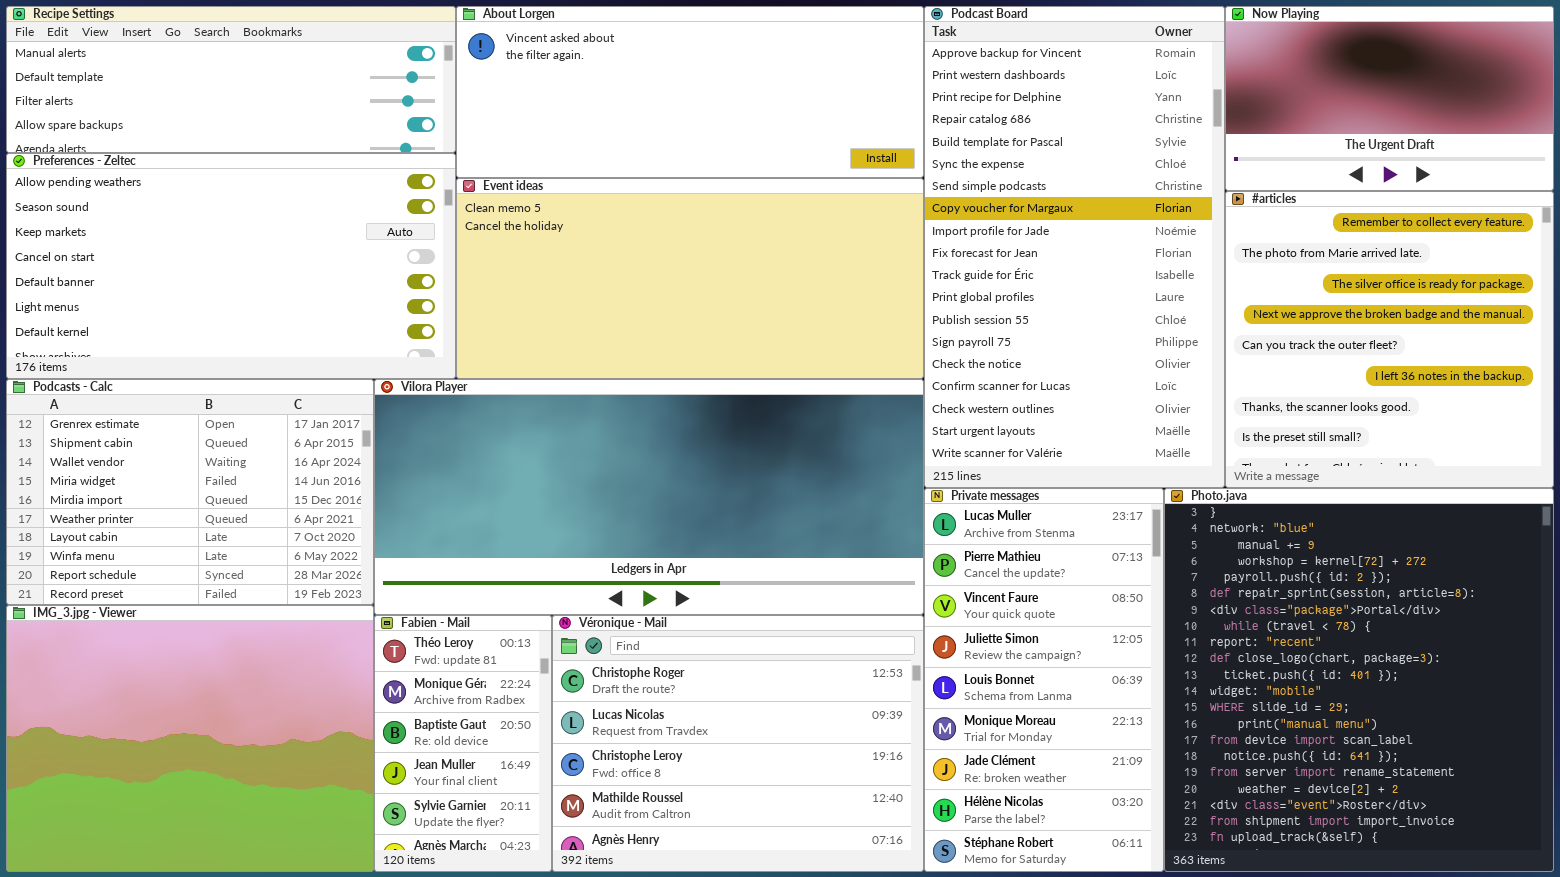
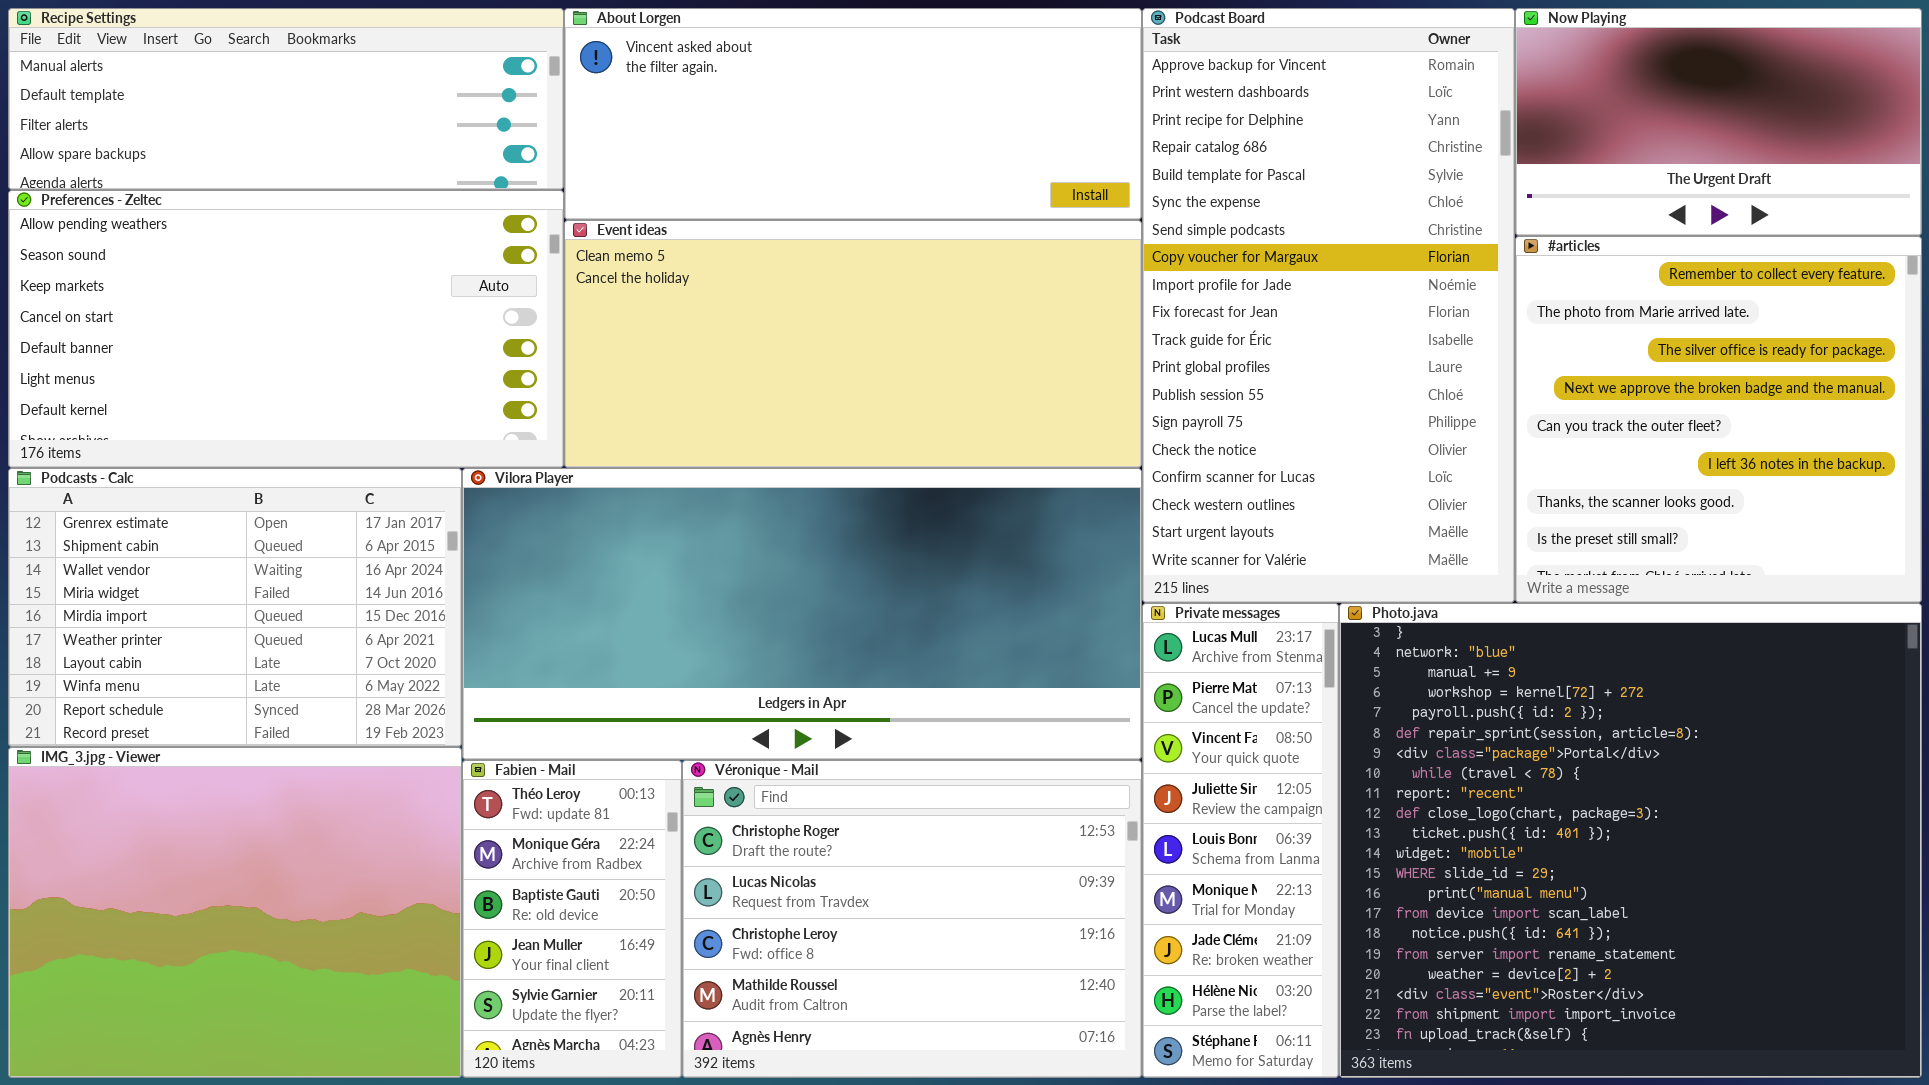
Private messages: [924,488,1164,872] -> [1142,603,1339,1078], resized
Photo.java: [1164,488,1554,872] -> [1339,603,1922,1078], resized

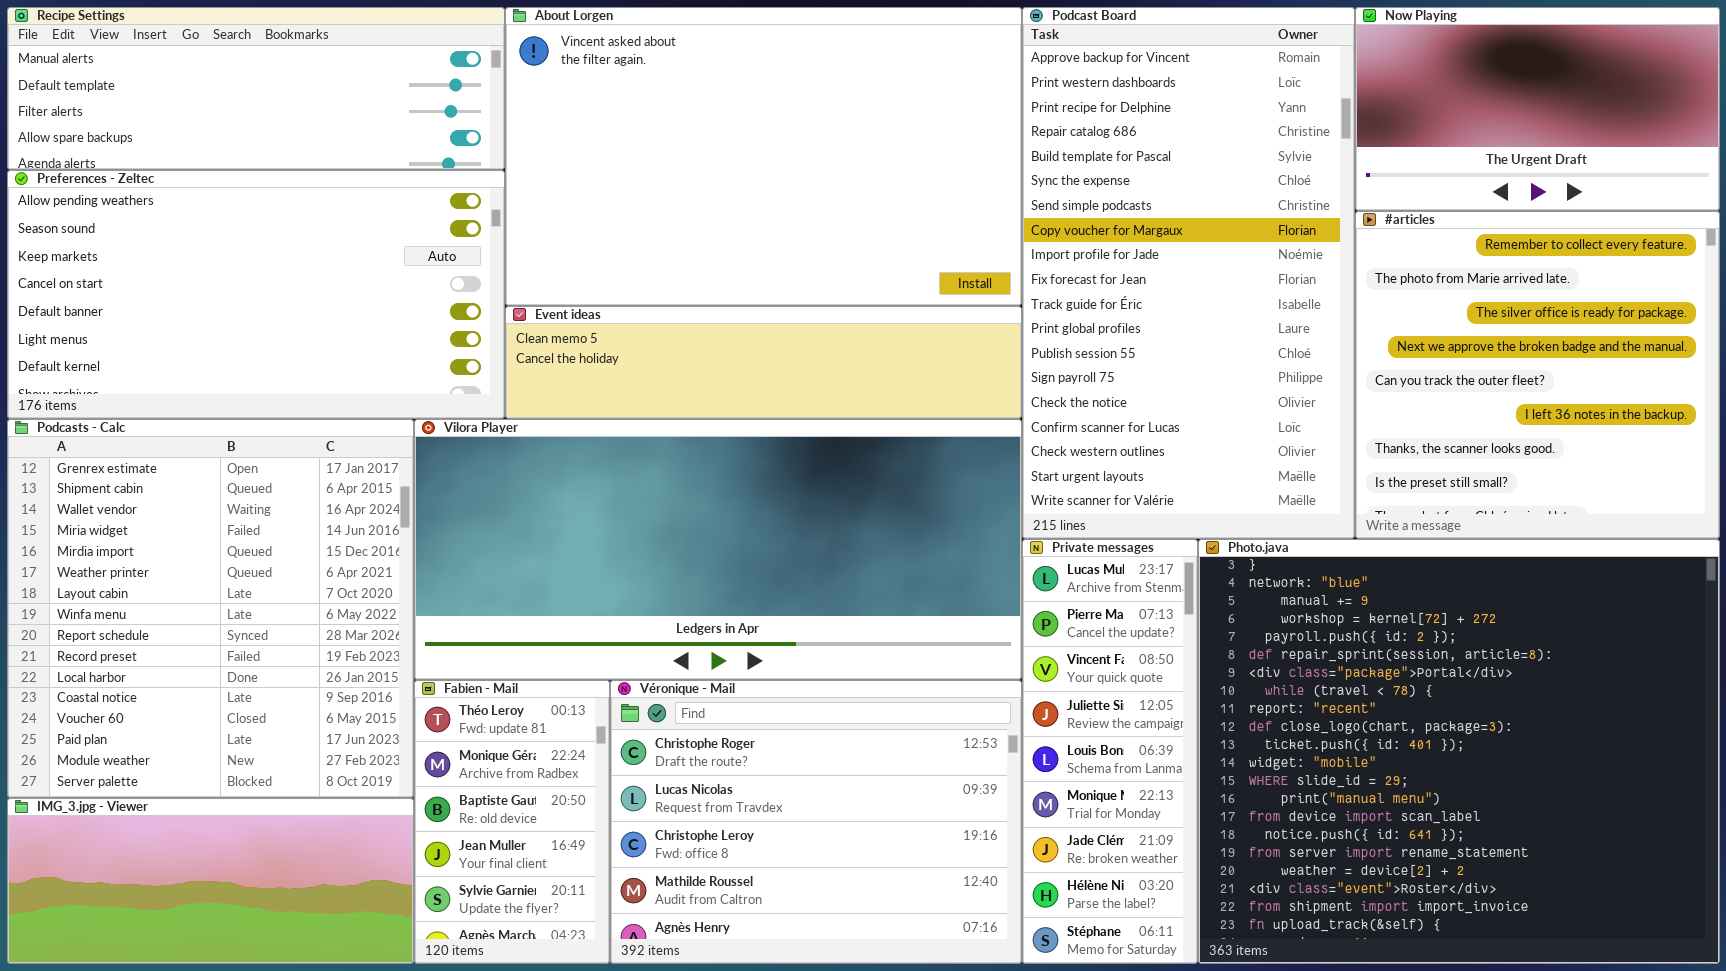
About Lorgen: [564,8,1142,220] -> [505,7,1022,306], resized
Event ideas: [564,220,1142,468] -> [505,306,1022,419], resized
Podcasts - Calc: [8,468,462,747] -> [7,419,414,798], resized
IMG_3.jpg - Viewer: [8,747,462,1078] -> [7,798,414,964], resized

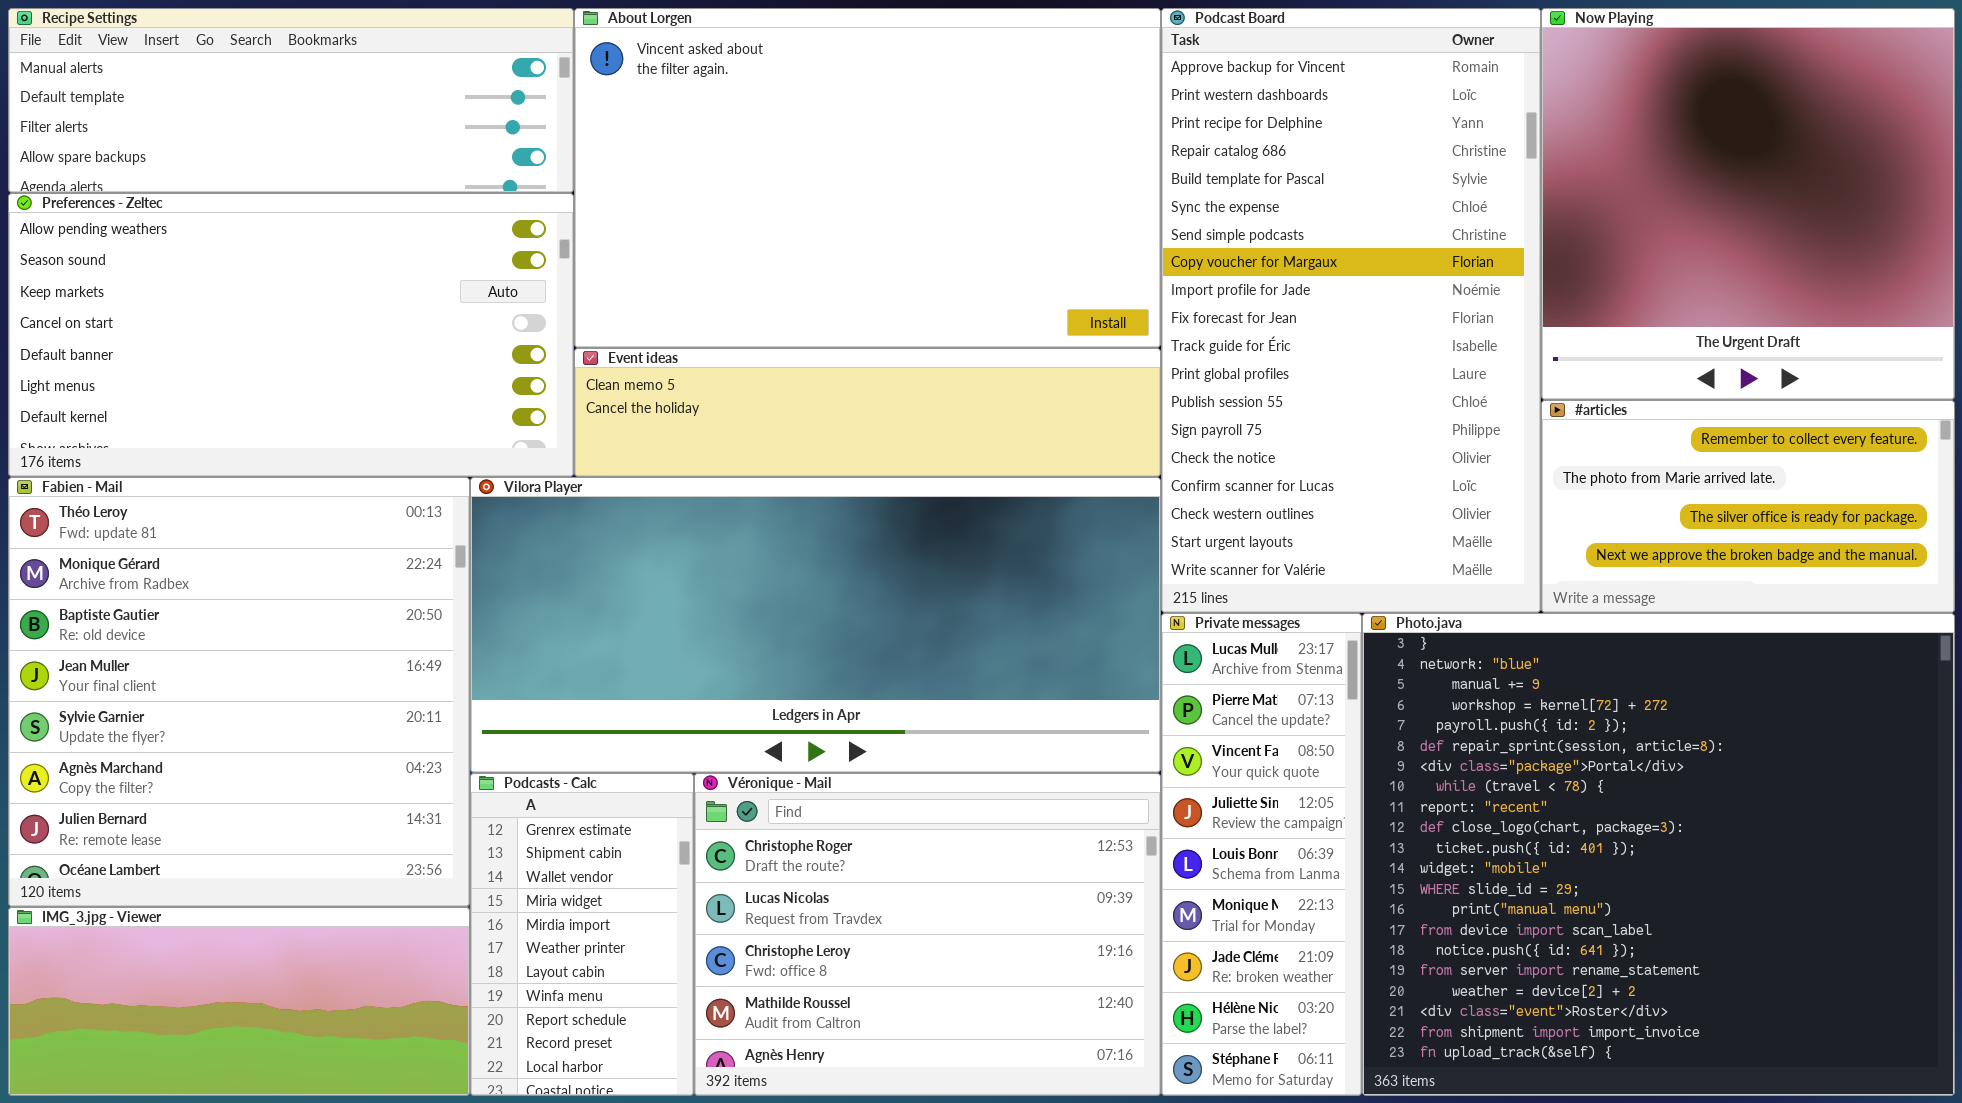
Now Playing: [1355,7,1720,211] -> [1541,8,1955,400], resized
#articles: [1355,211,1720,539] -> [1541,400,1955,613], resized
Podcasts - Calc: [7,419,414,798] -> [470,773,694,1096], moved, resized
Fabien - Mail: [414,680,610,964] -> [8,477,470,907], moved, resized

